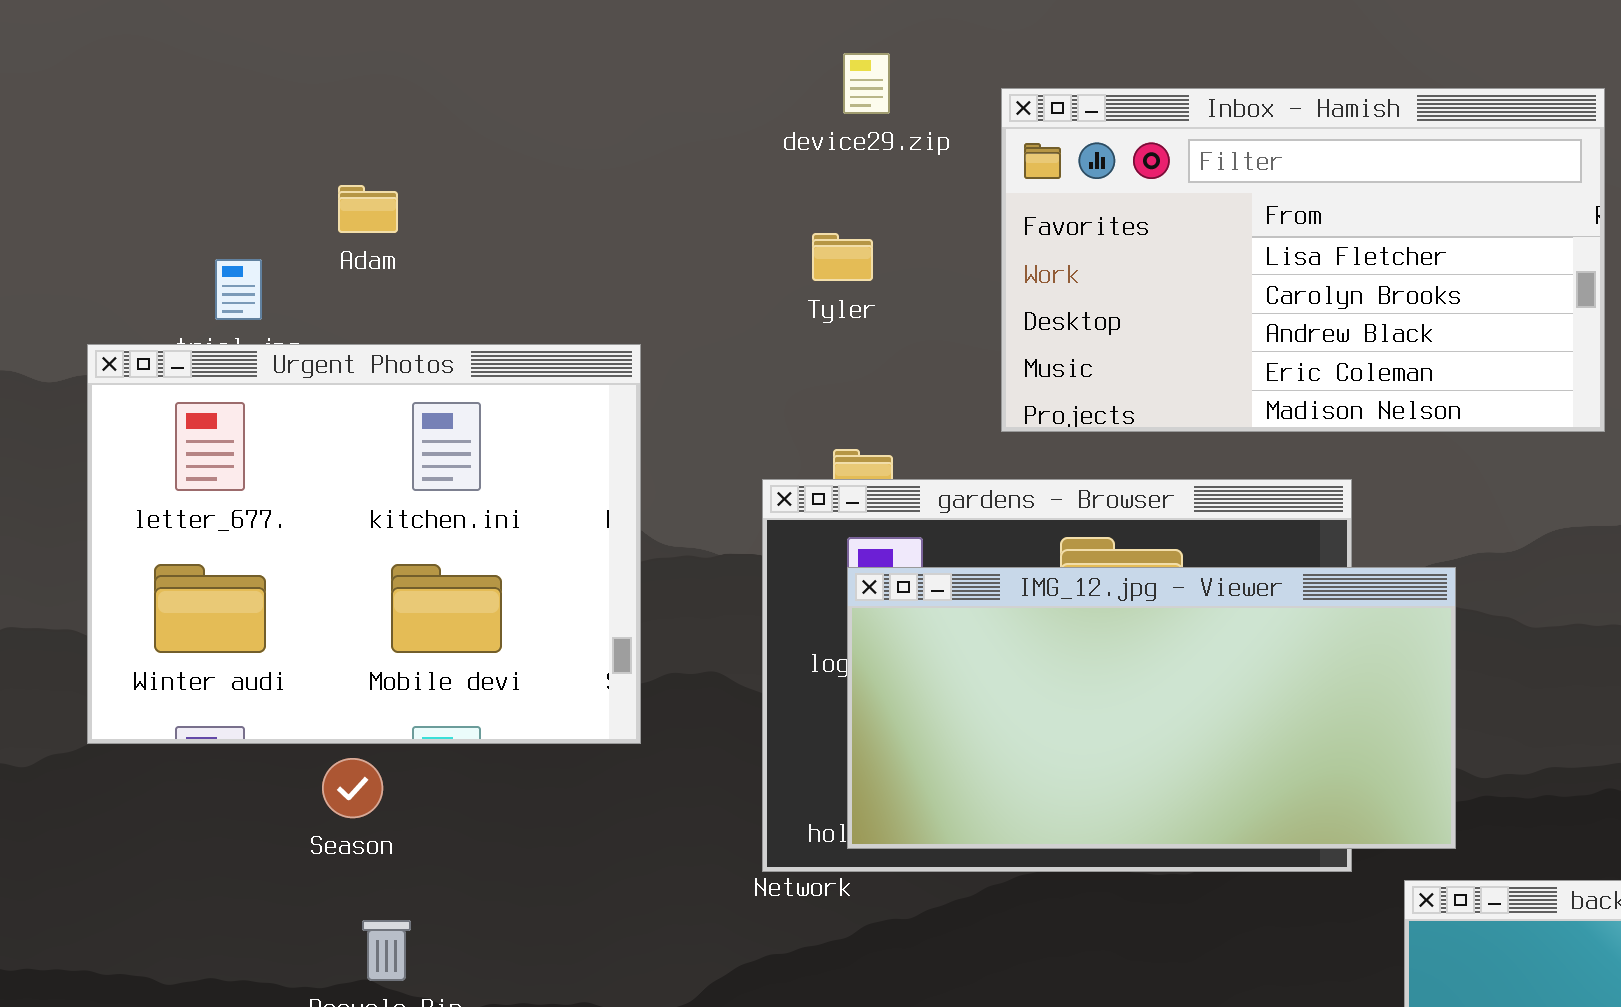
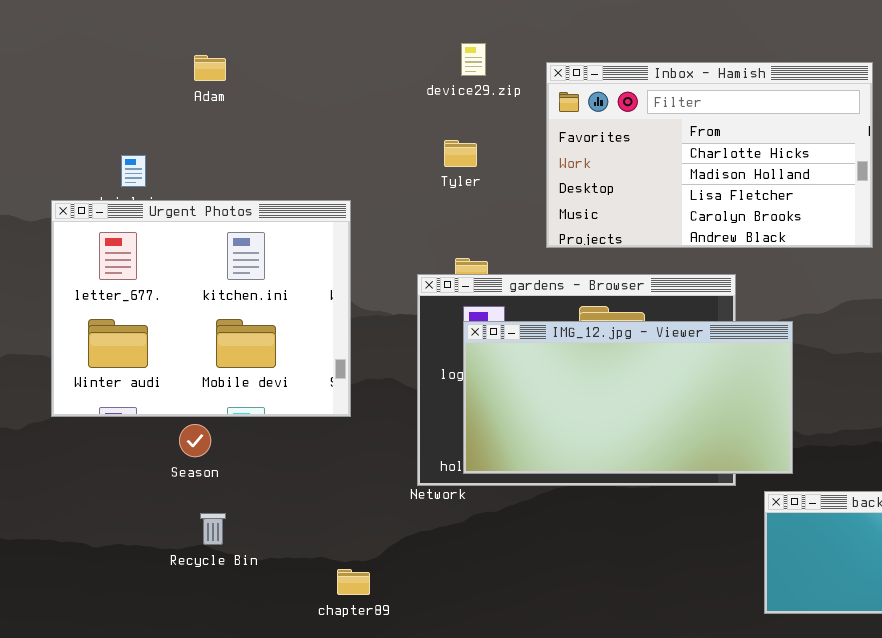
Inbox - Hamish: [1001,88,1605,432] -> [546,62,873,248], scrolled up 2 rows
Adam: [338,185,398,233] -> [194,55,226,81], moved

